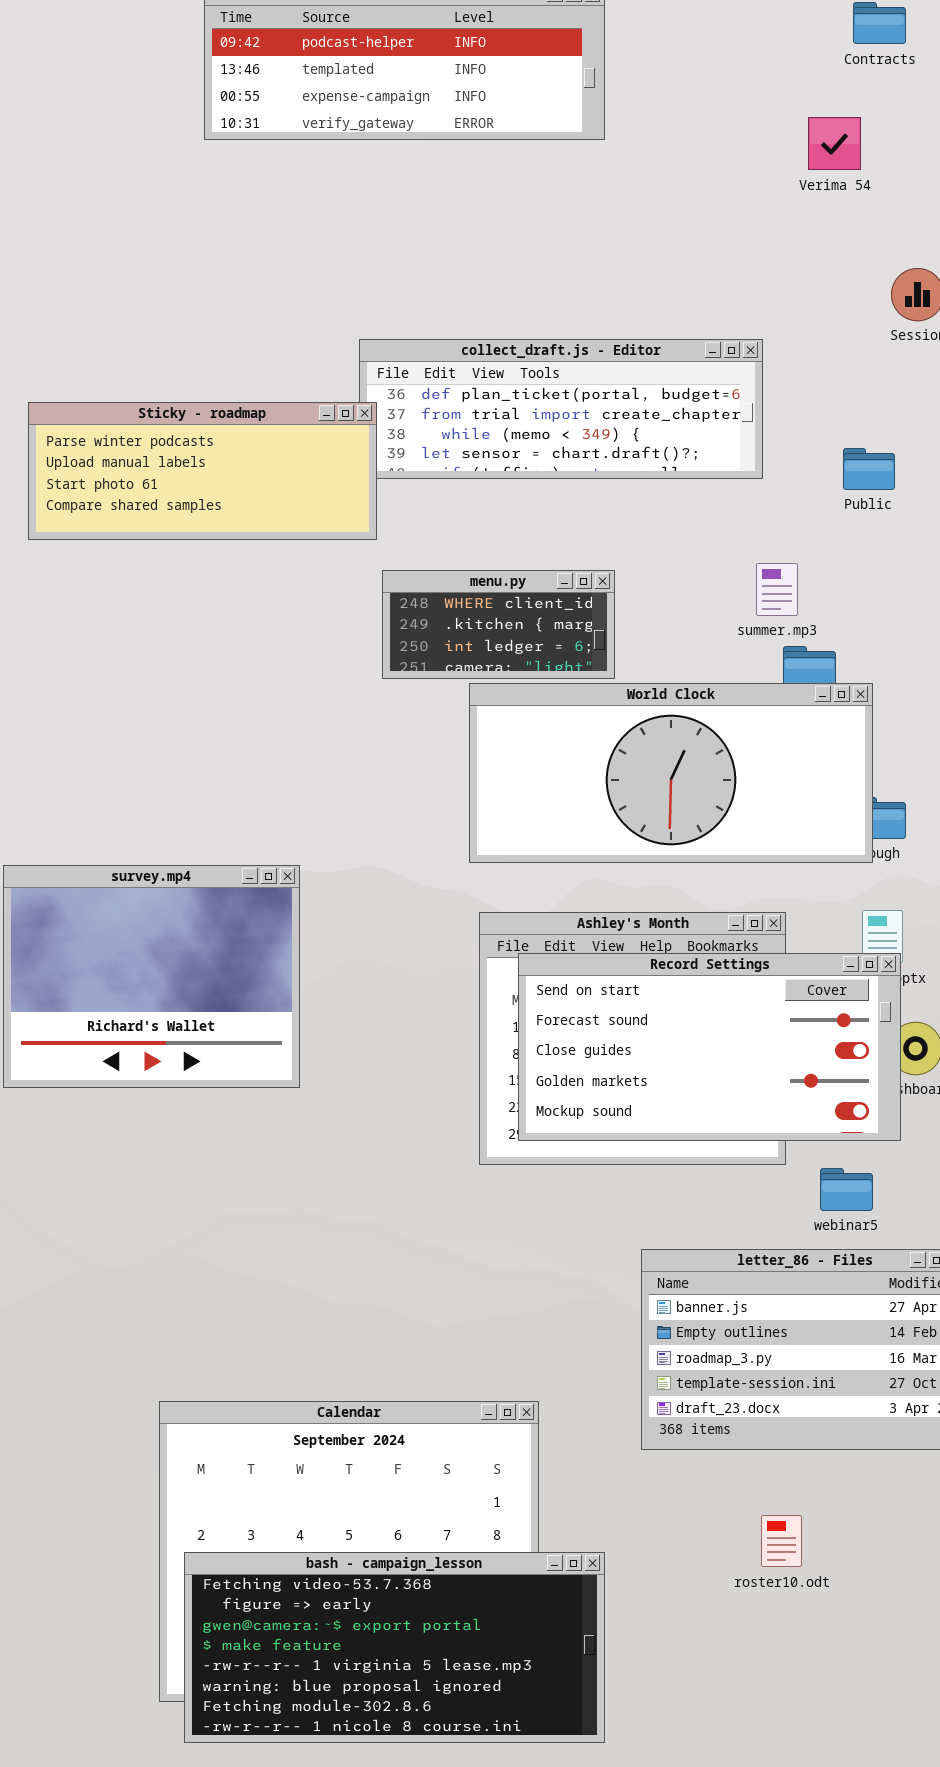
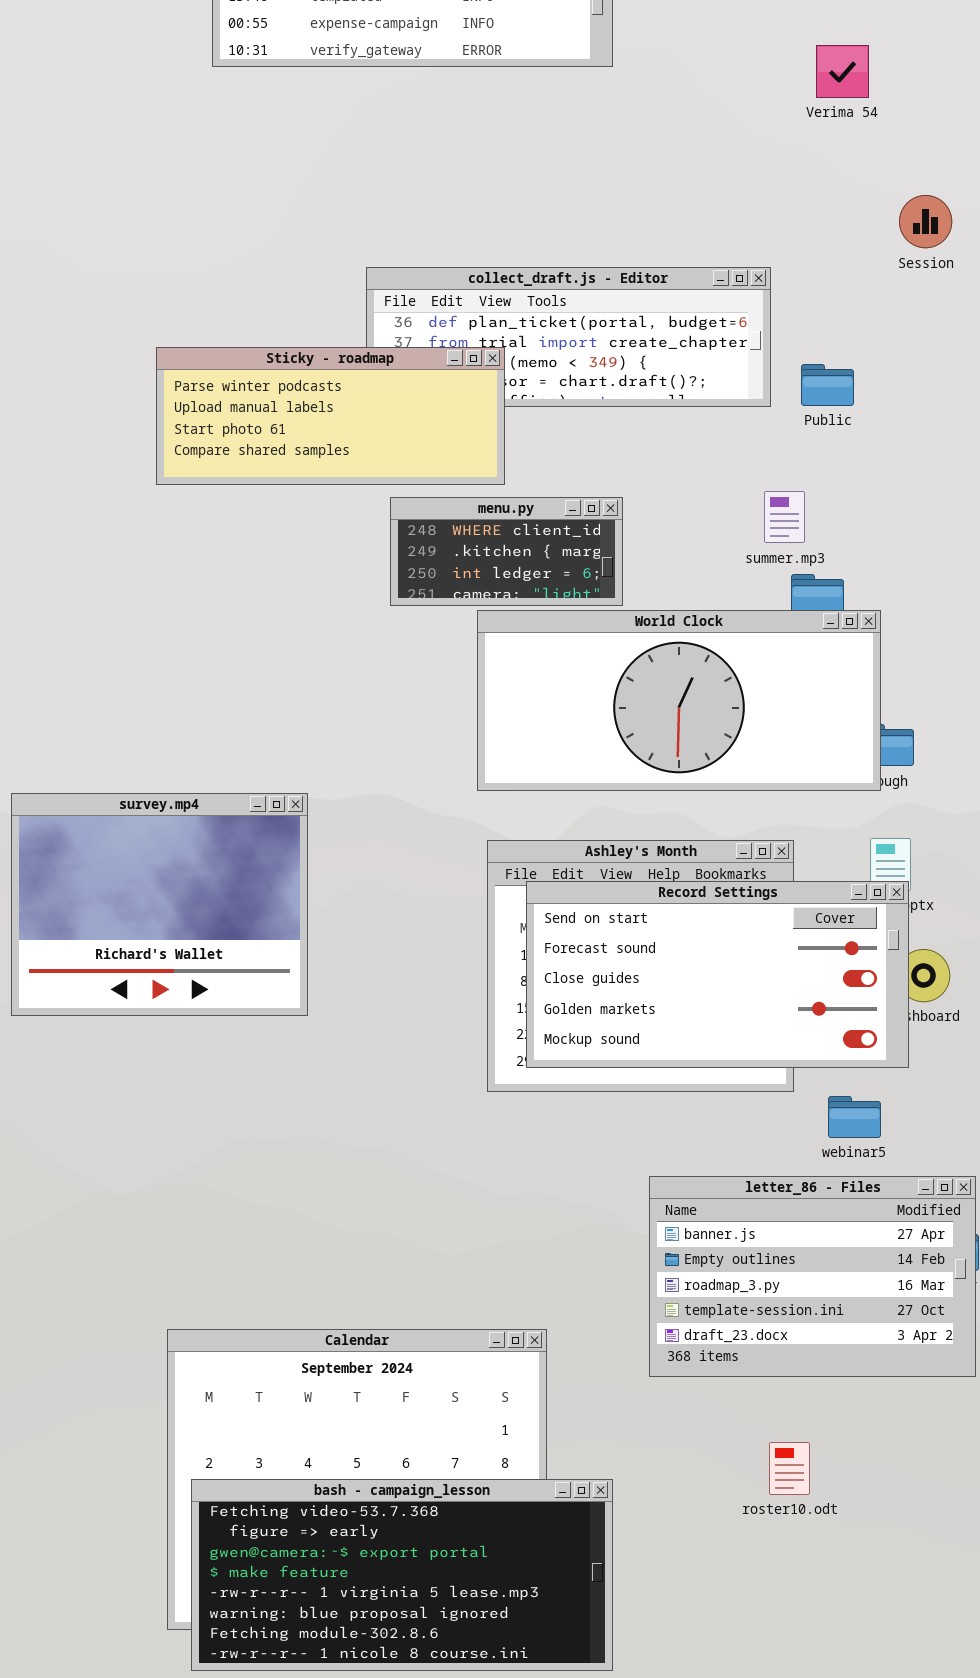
Sticky - roadmap: [28,402,377,540] -> [156,347,505,485], moved
Public: [843,448,895,490] -> [801,364,854,406], moved

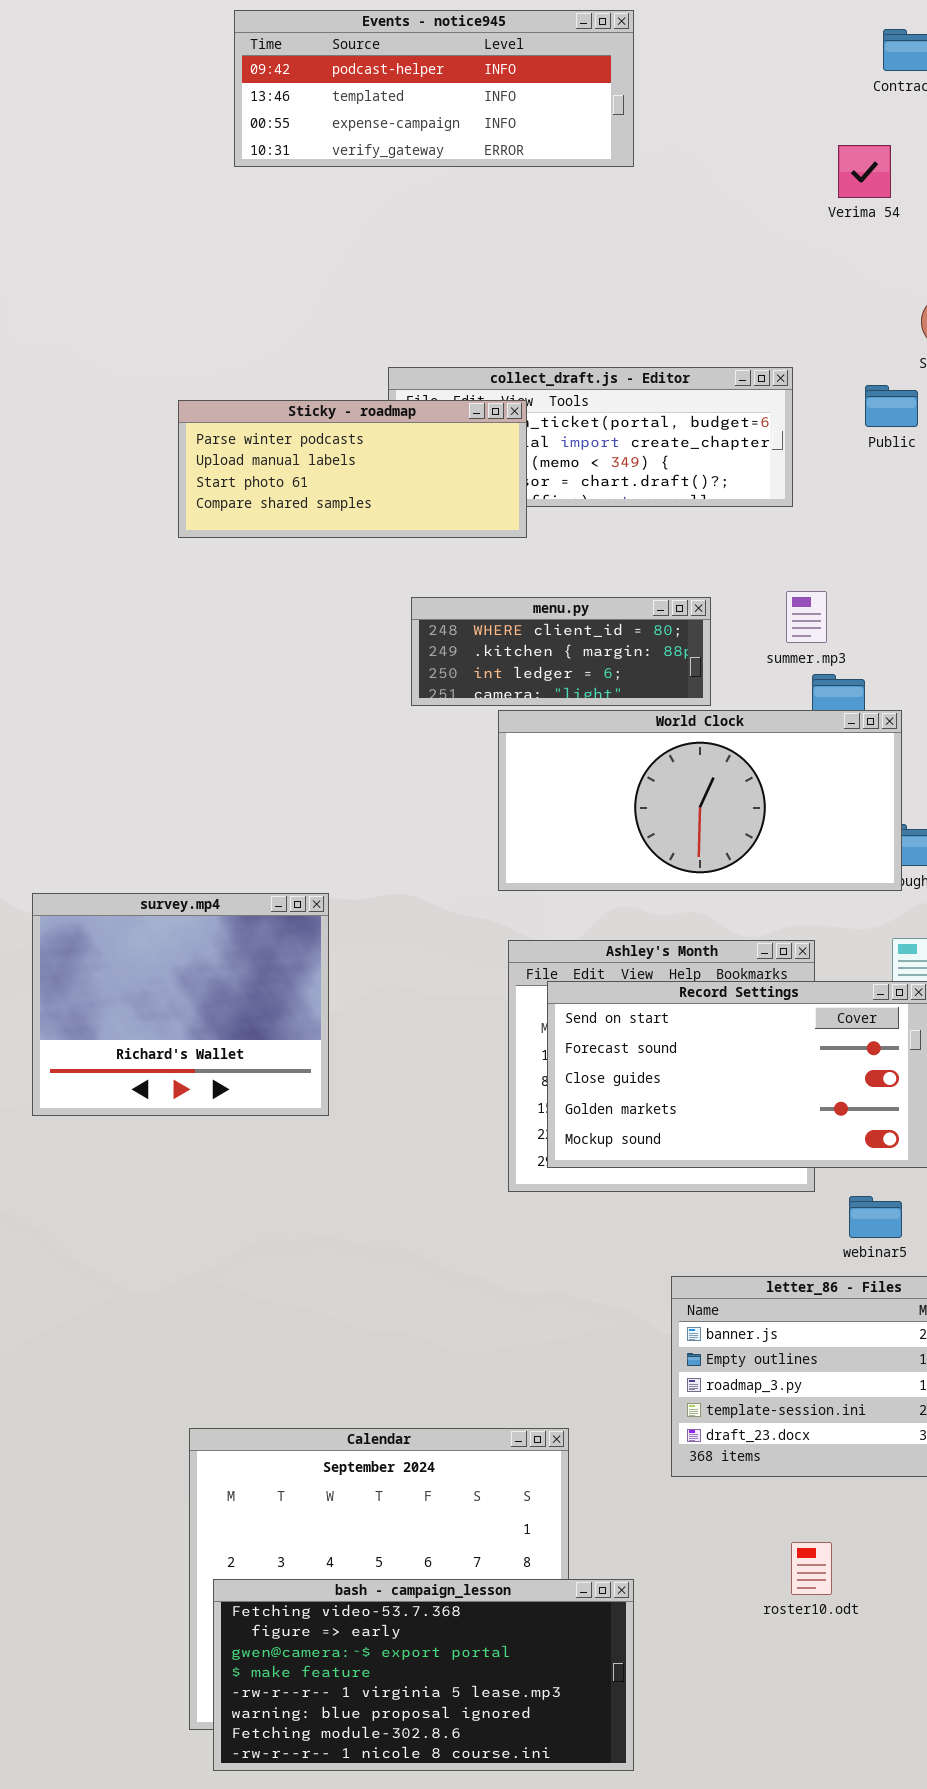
Sticky - roadmap: [156,347,505,485] -> [178,400,527,538], moved
Public: [801,364,854,406] -> [865,385,918,427], moved
menu.py: [390,497,623,606] -> [411,597,711,706], resized

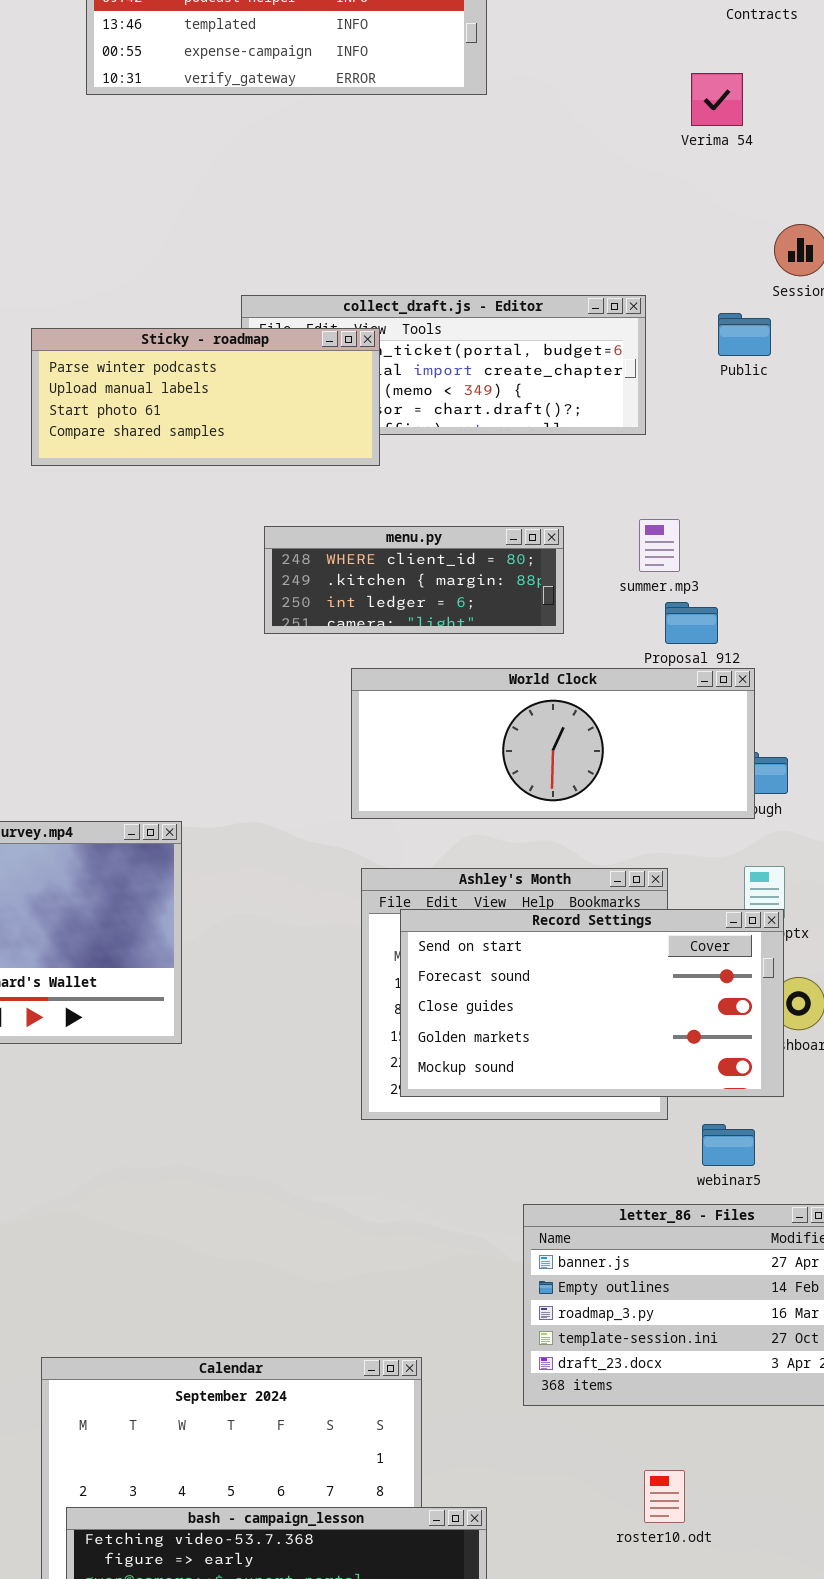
World Clock: [498,710,902,891] -> [351,668,755,819], resized

